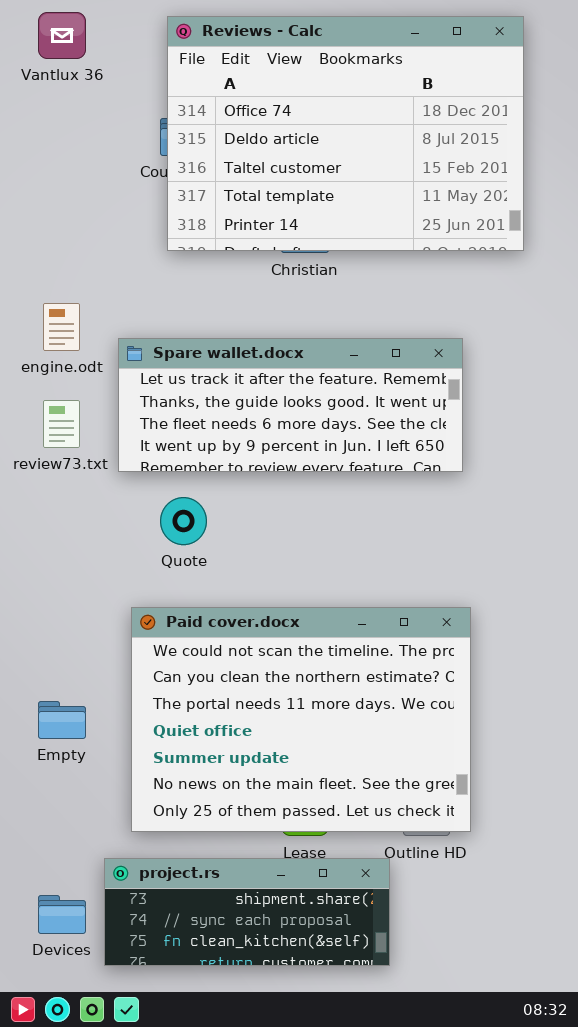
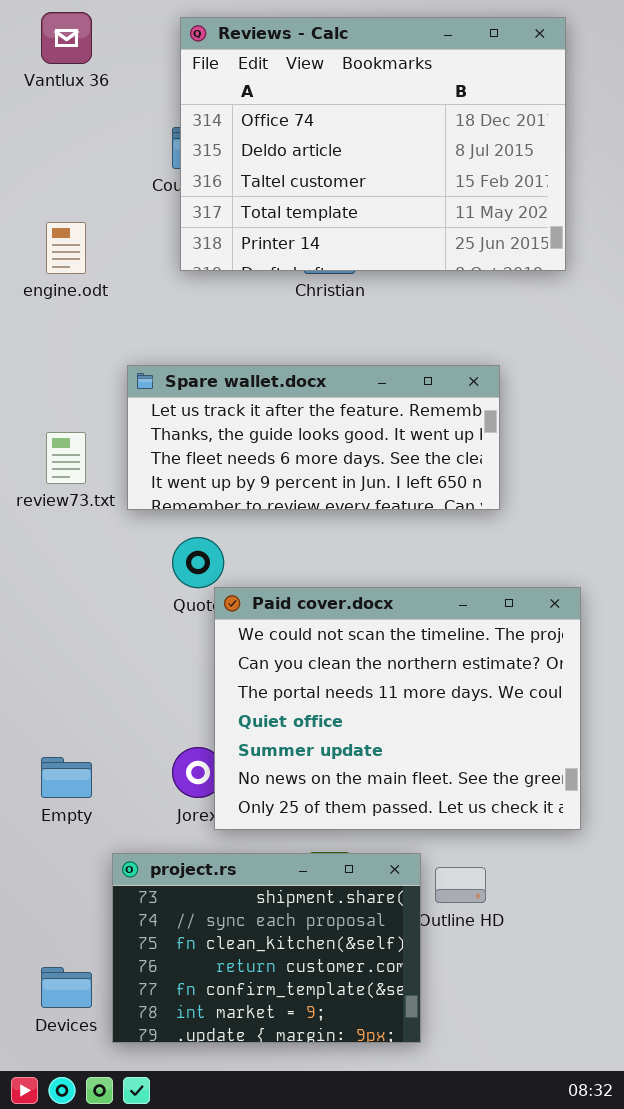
engine.odt: [43,303,80,351] -> [46,222,86,274], moved
Paid cover.docx: [131,607,471,832] -> [214,587,581,830], moved
project.rs: [104,858,390,966] -> [112,853,421,1043], resized

